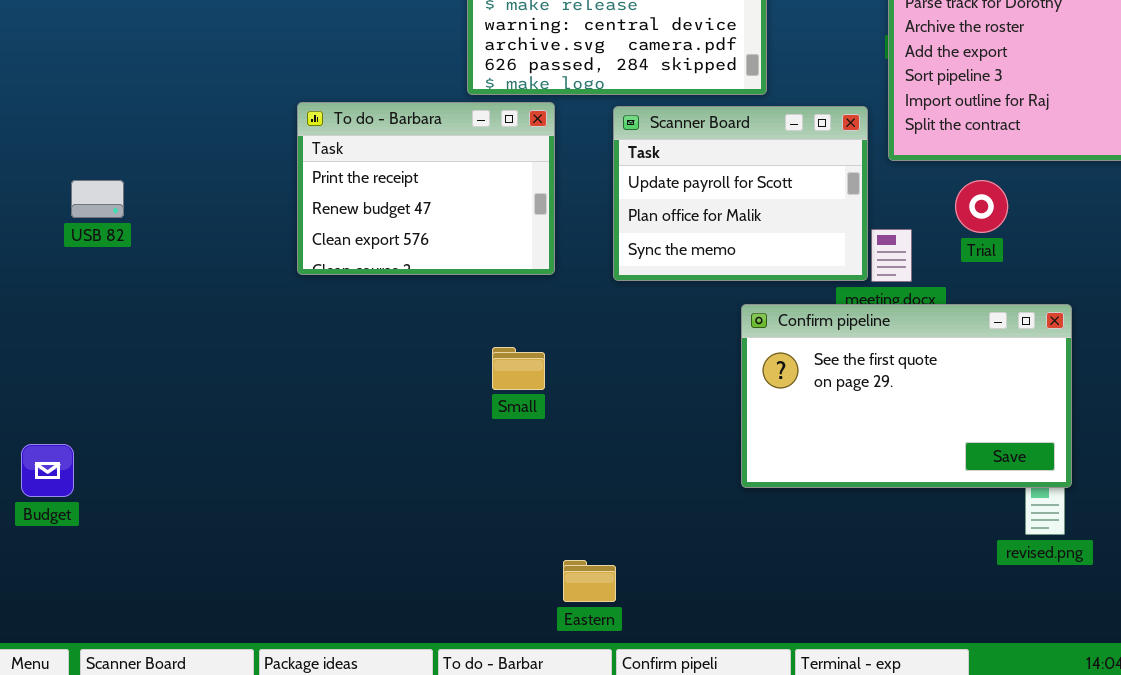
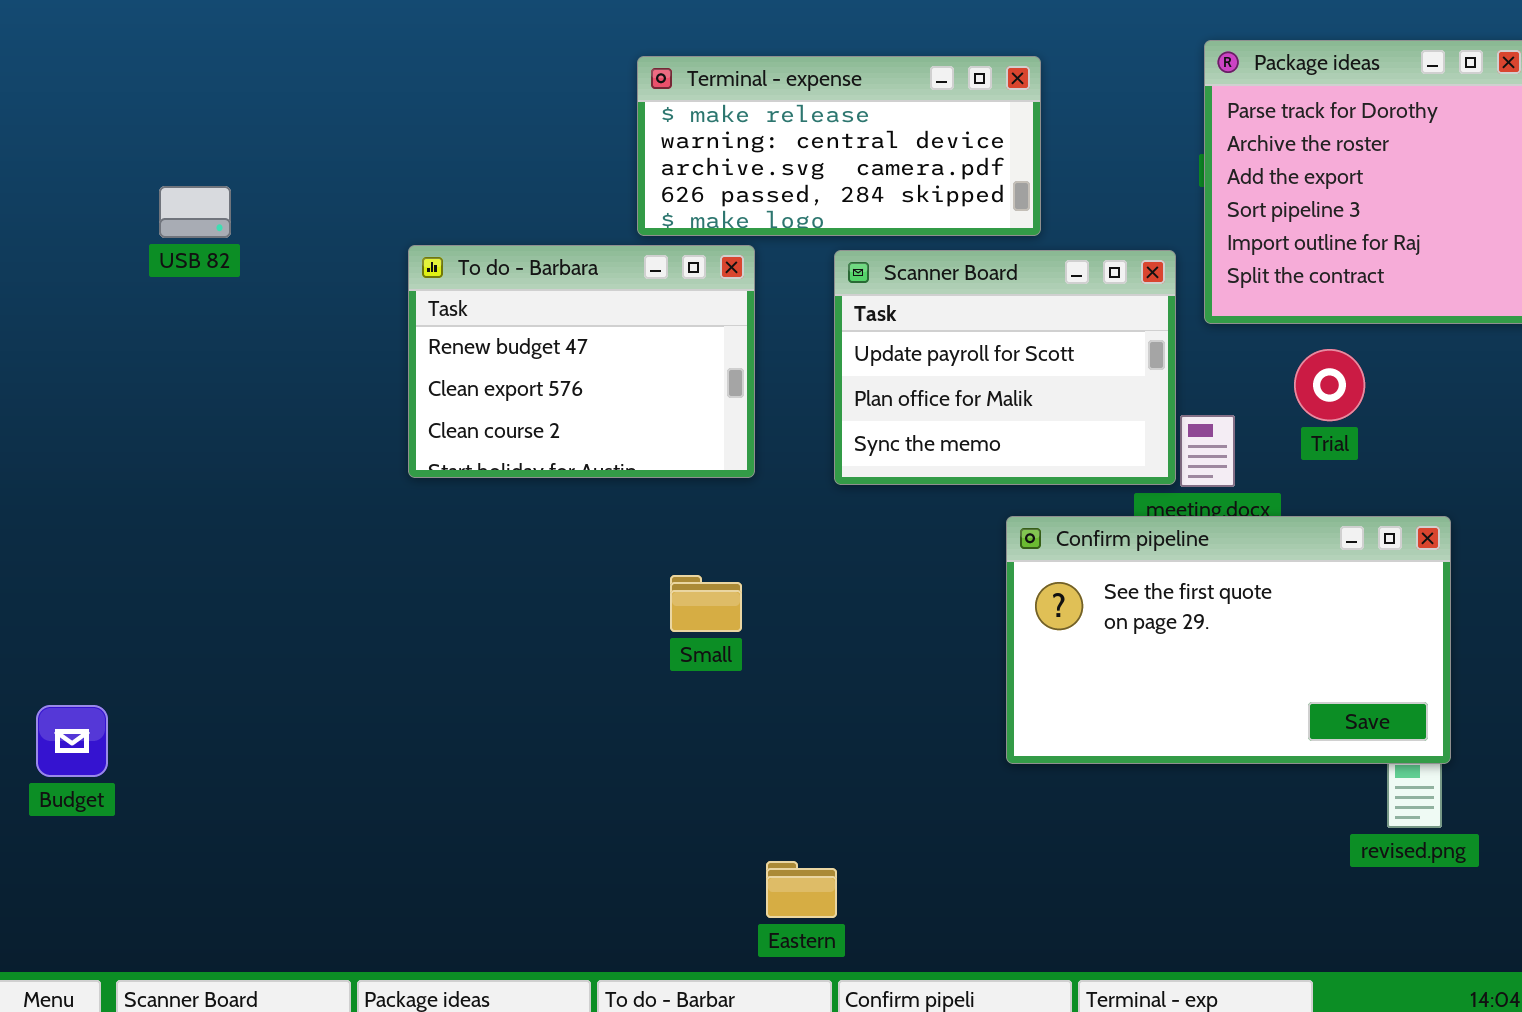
To do - Barbara: [297,102,555,275] -> [408,245,755,478], scrolled down 1 row
USB 82: [71,180,124,218] -> [159,186,231,238], moved

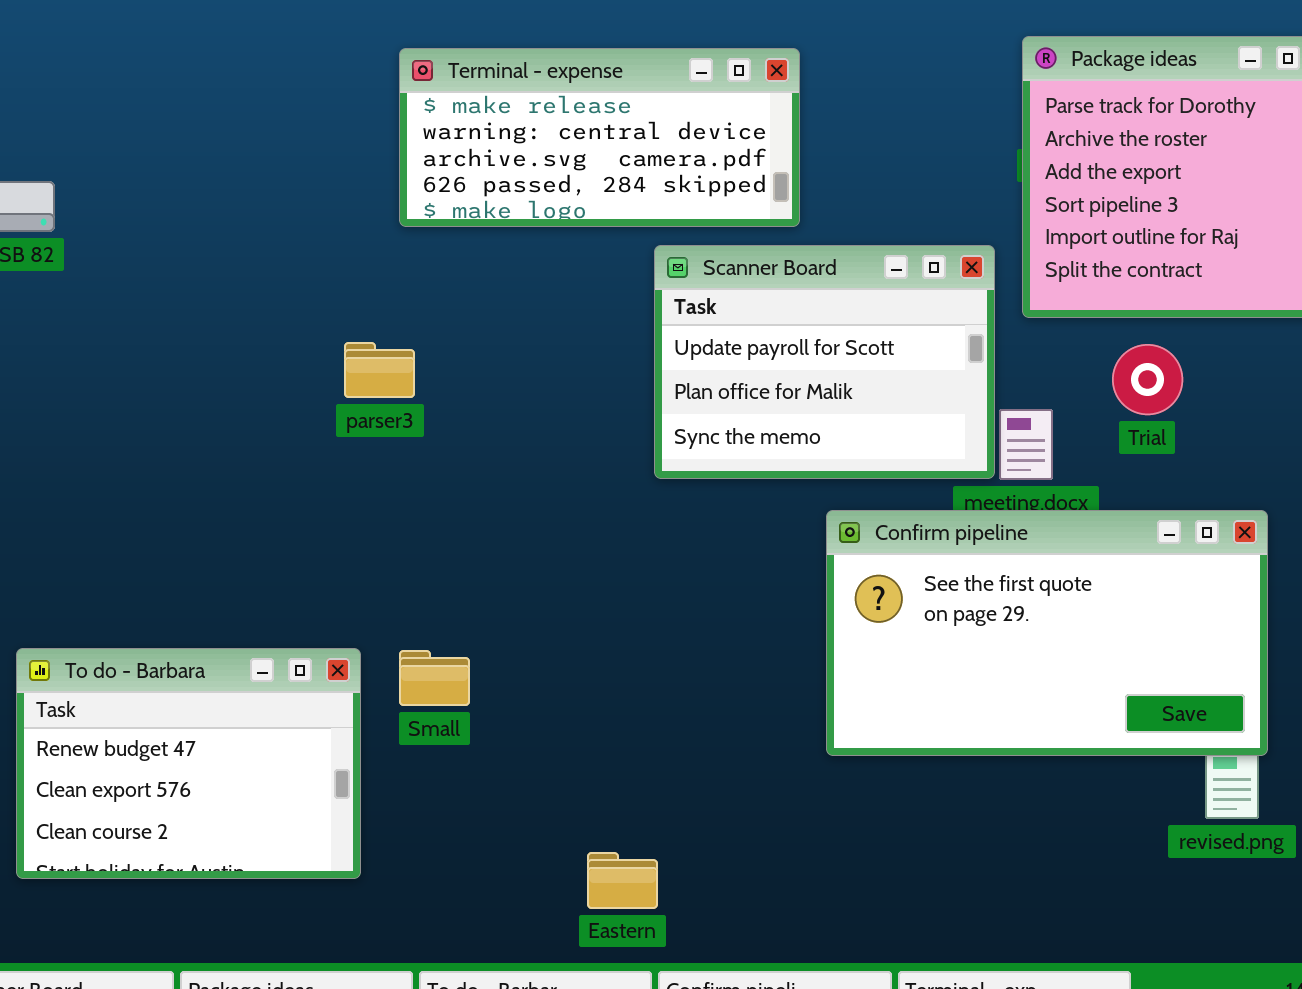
Terminal - expense: [637,56,1041,236] -> [399,48,800,227], moved
To do - Barbara: [408,245,755,478] -> [16,648,361,879], moved
Small: [670,575,742,632] -> [399,650,470,706], moved

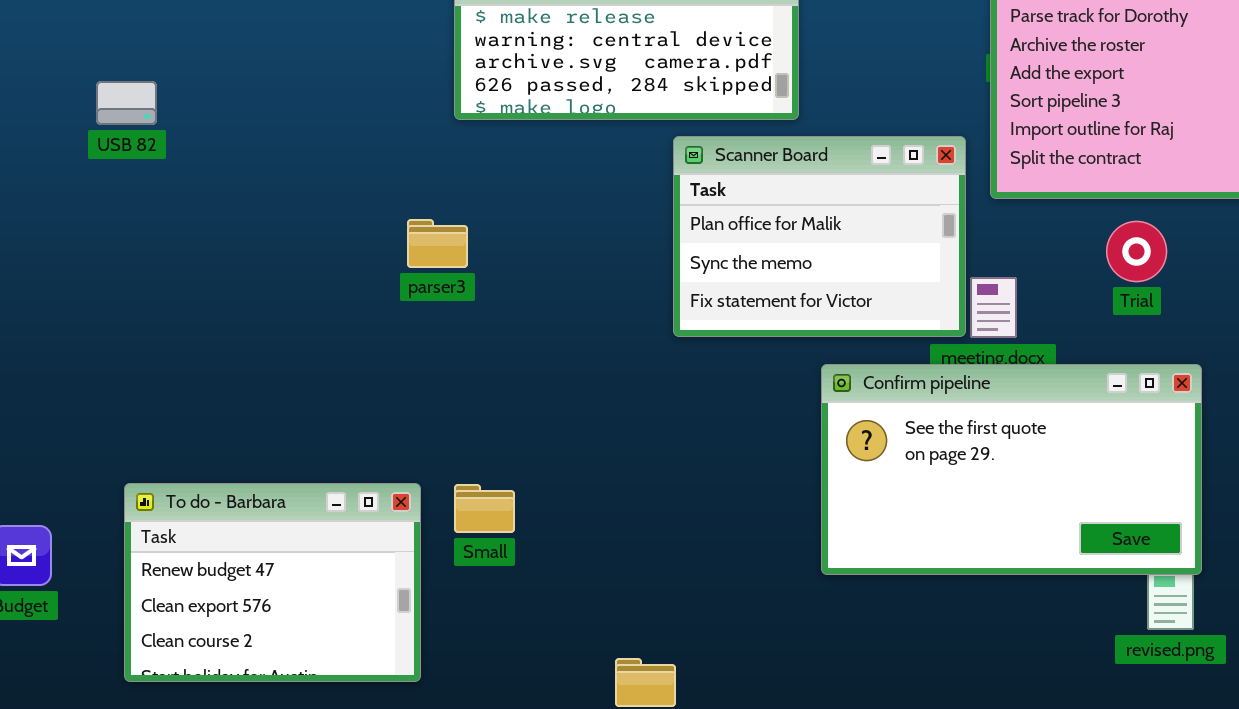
Scanner Board: [654,245,995,479] -> [673,136,966,337], scrolled down 1 row
Trial: [1112,344,1183,415] -> [1106,221,1167,282], moved

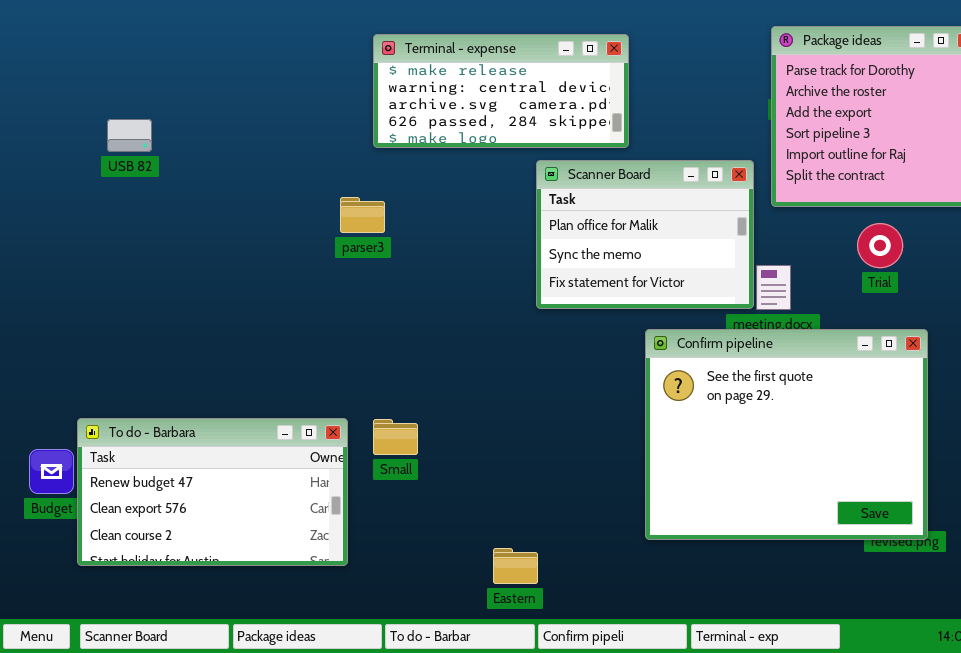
parser3: [407,219,468,268] -> [340,197,385,233], moved
Confirm pipeline: [821,364,1202,575] -> [645,329,928,540], resized
To do - Barbara: [124,483,421,682] -> [77,418,348,566], resized

